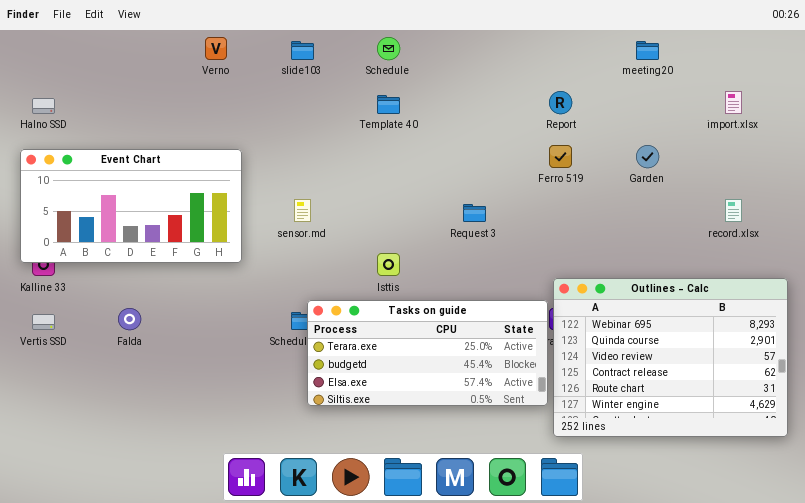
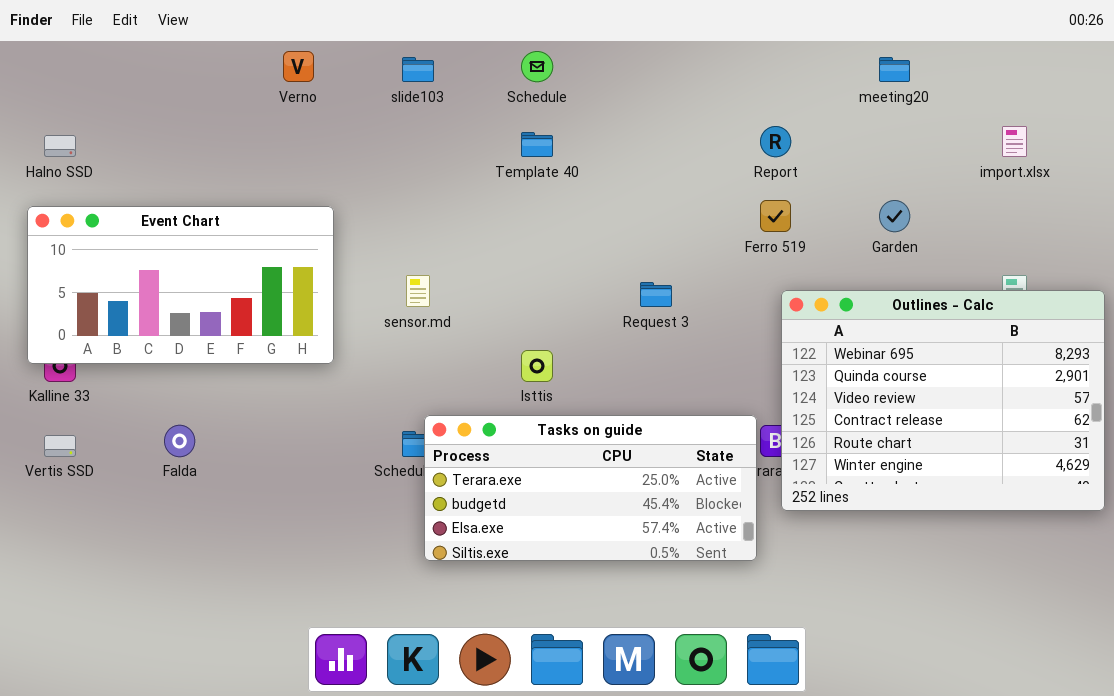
Outlines - Calc: [553,278,788,437] -> [781,290,1105,511], moved

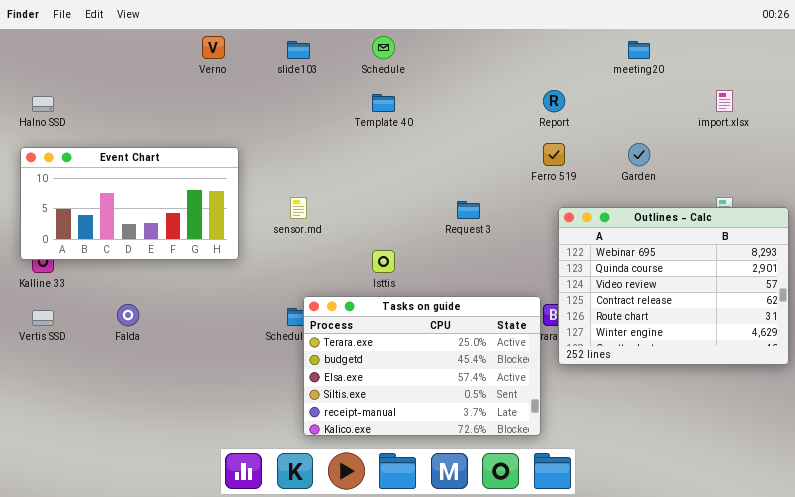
Tasks on guide: [424,415,757,561] -> [303,296,541,436], resized

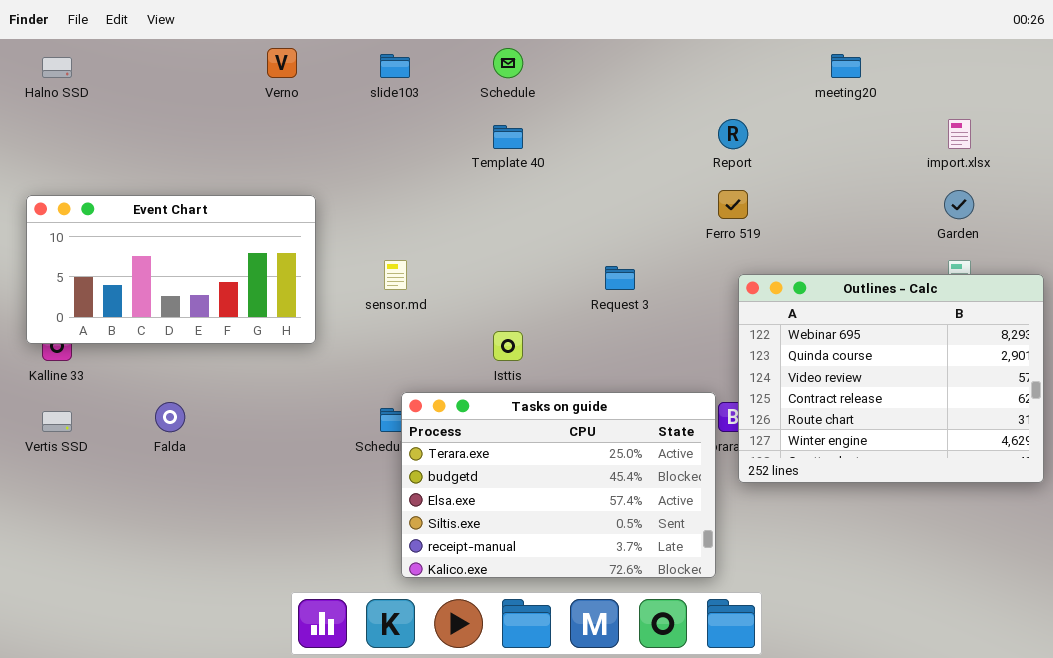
Halno SSD: [32,96,54,112] -> [42,57,72,78], moved
Garden: [628,143,650,166] -> [944,190,974,219], moved

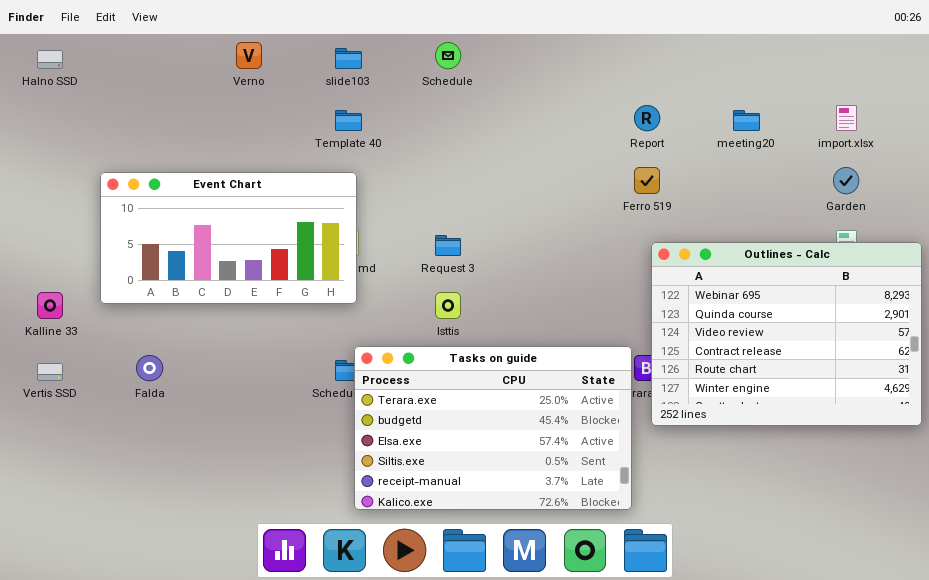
meeting20: [831,54,861,78] -> [733,110,760,131], moved
Template 40: [493,125,523,149] -> [335,110,362,131], moved
Event Chart: [26,195,316,344] -> [100,172,357,304], moved
Request 3: [605,266,635,290] -> [435,235,461,256], moved

